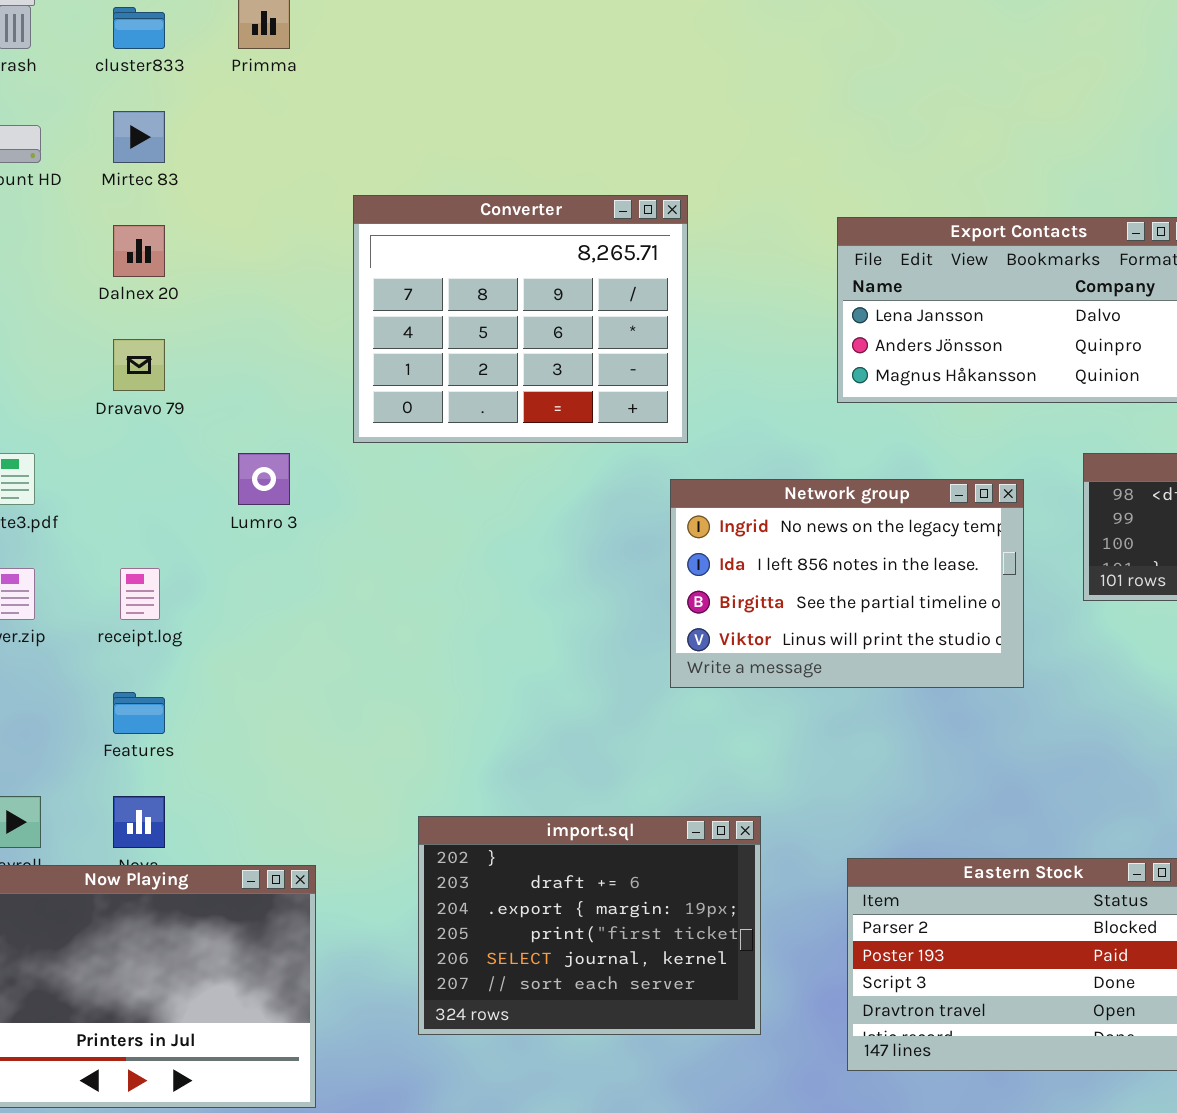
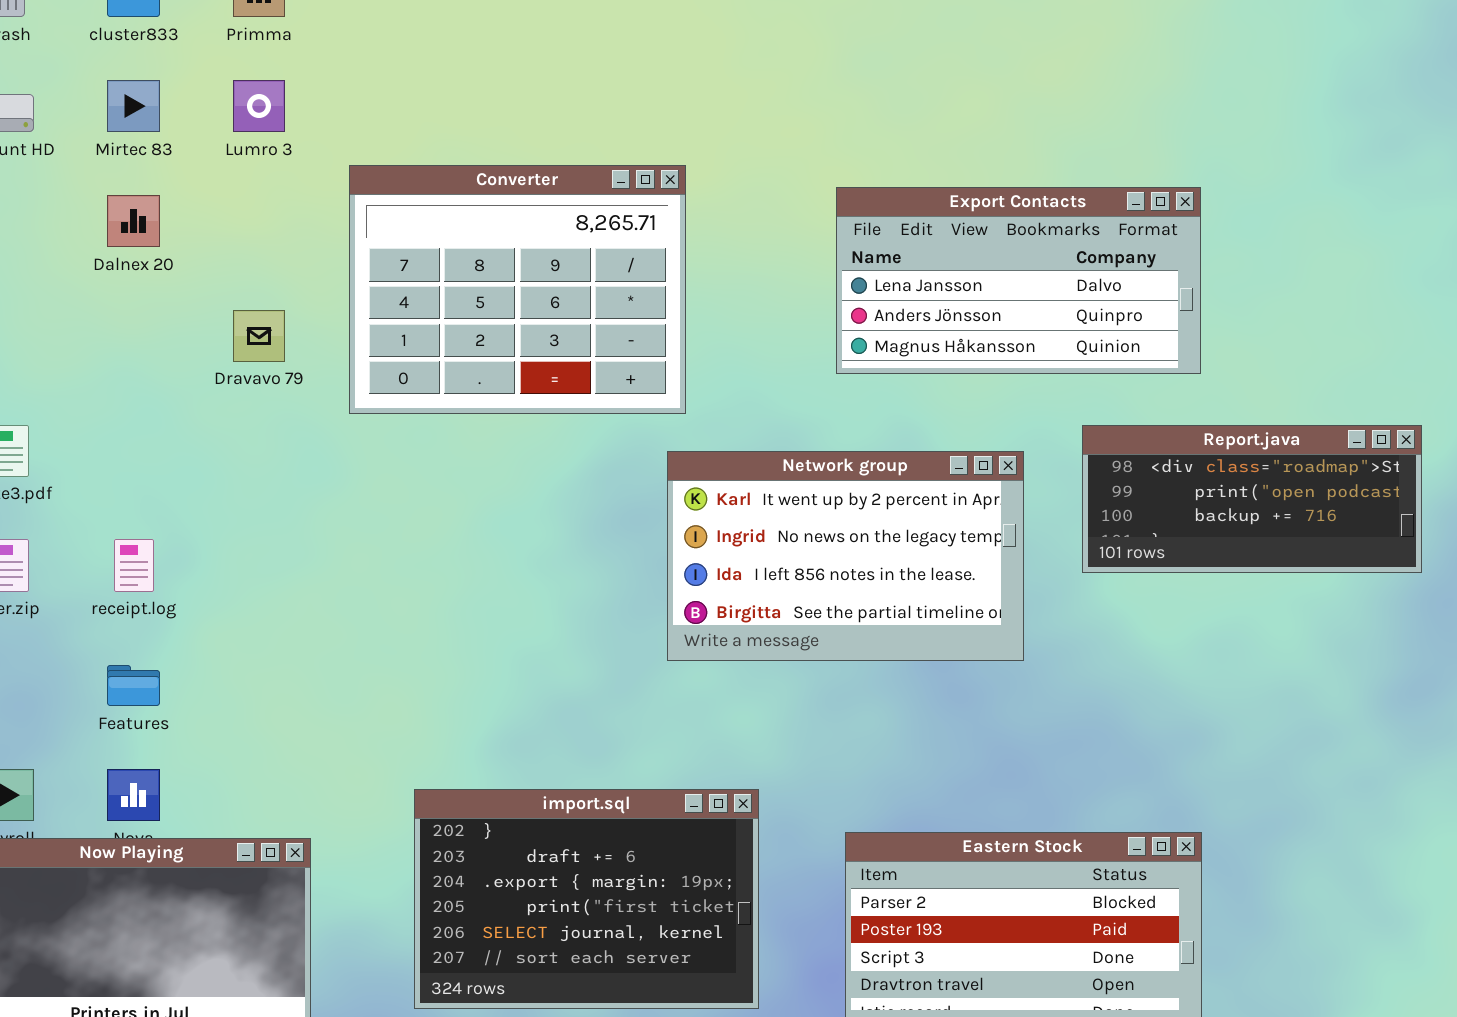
Dravavo 79: [113,339,165,391] -> [233,310,285,362], moved
Lumro 3: [238,453,290,505] -> [233,80,285,132], moved
Network group: [670,479,1024,688] -> [667,451,1024,661], scrolled up 1 row

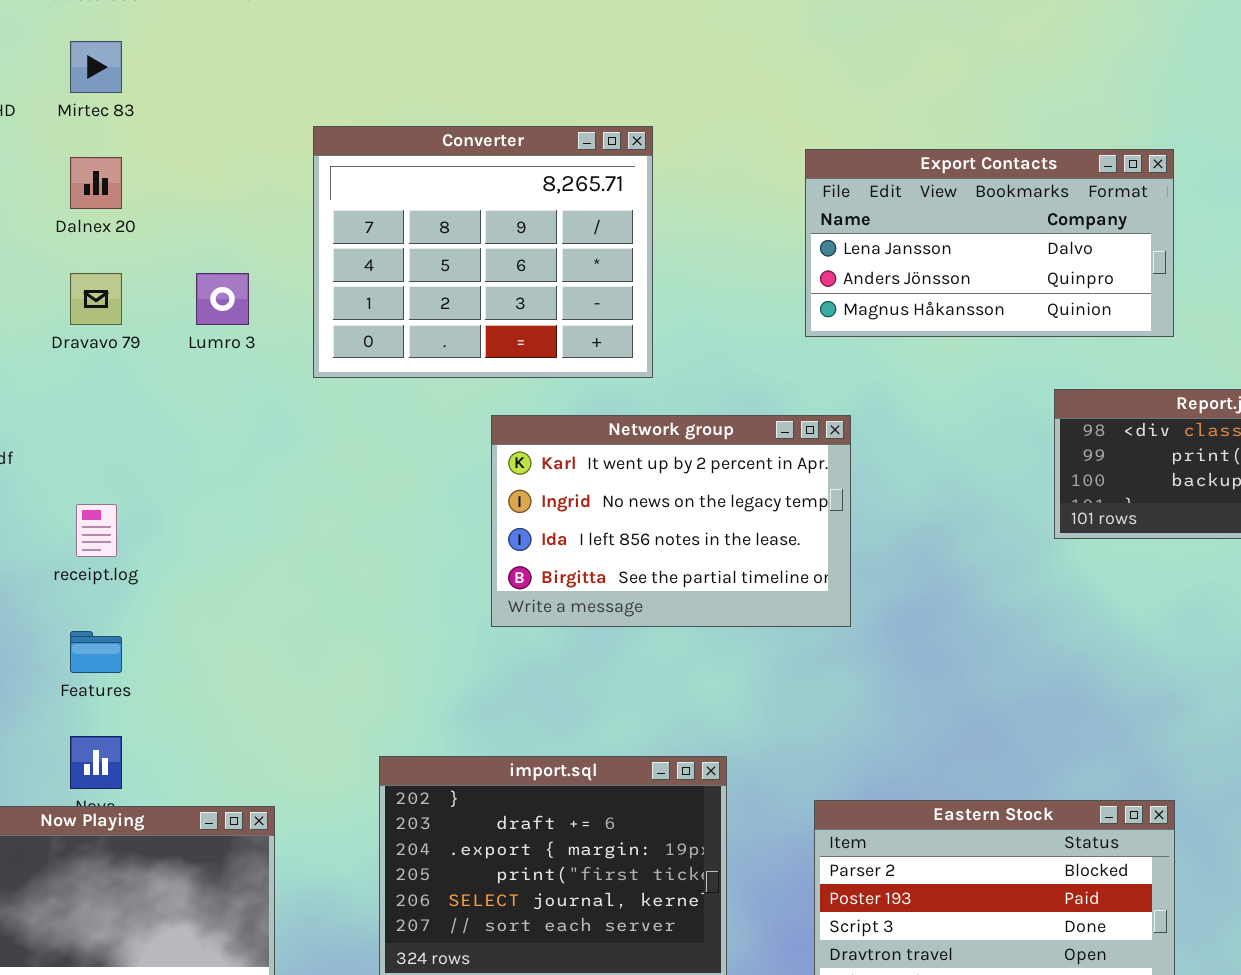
Lumro 3: [233,80,285,132] -> [196,273,249,325], moved
Dravavo 79: [233,310,285,362] -> [70,273,122,325], moved
Network group: [667,451,1024,661] -> [491,415,851,627], moved

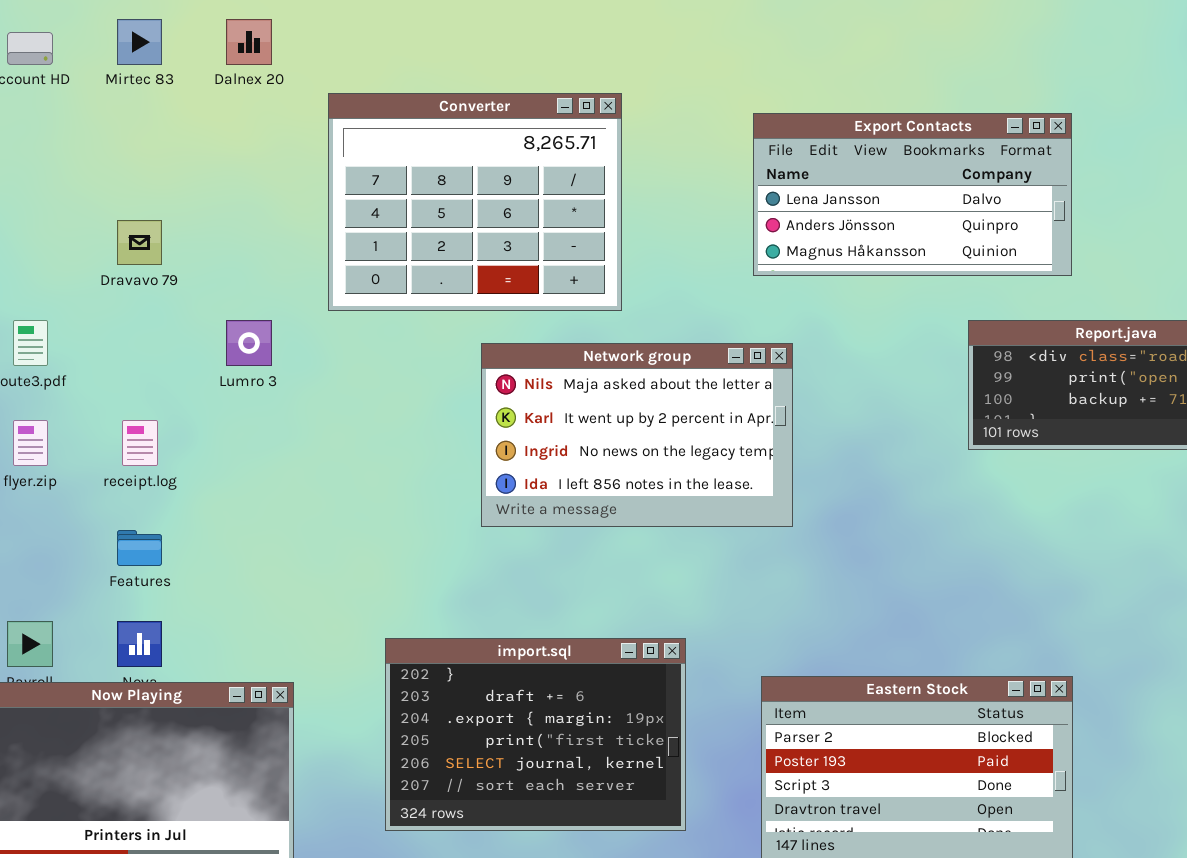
Dalnex 20: [70,157,122,209] -> [226,19,272,65], moved
Lumro 3: [196,273,249,325] -> [226,320,272,366], moved
Network group: [491,415,851,627] -> [481,343,793,527], scrolled up 1 row

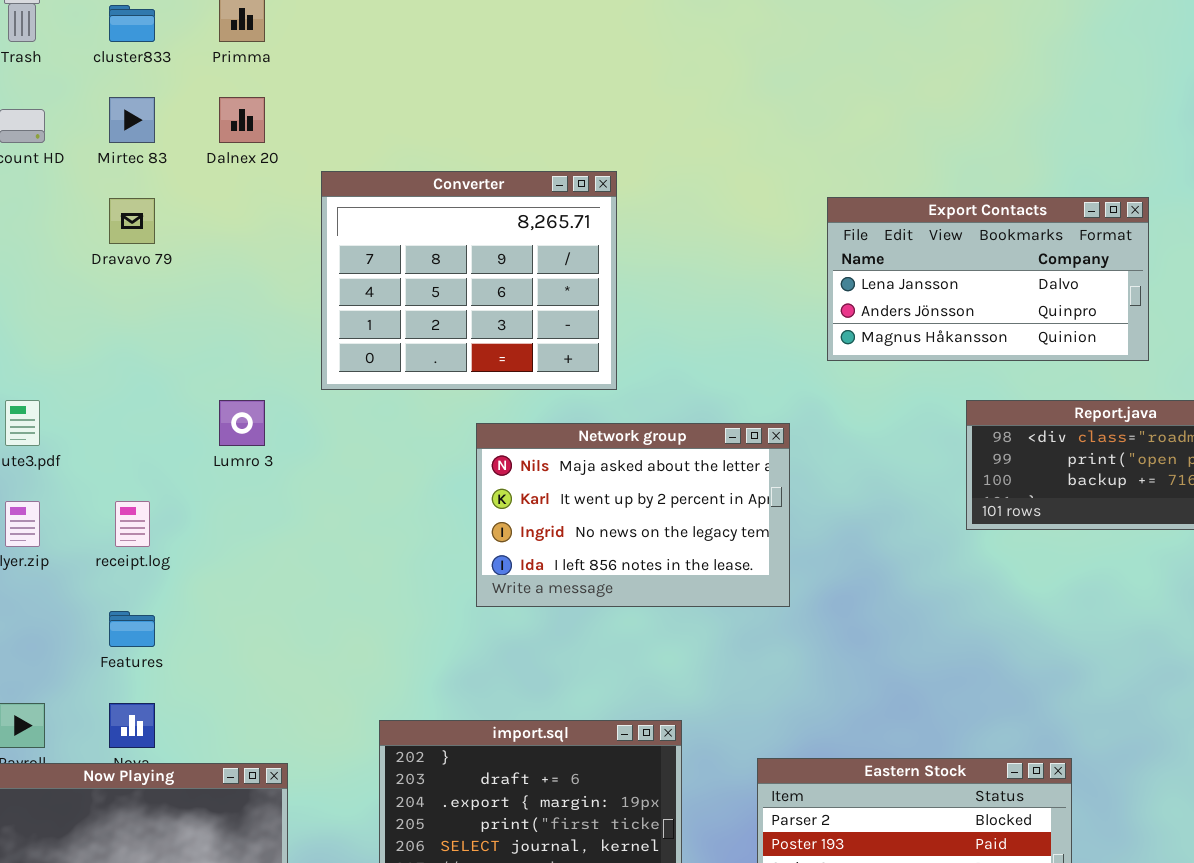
Export Contacts: [753,113,1072,276] -> [827,197,1149,361], moved
Dravavo 79: [117,220,162,265] -> [109,198,155,244], moved

